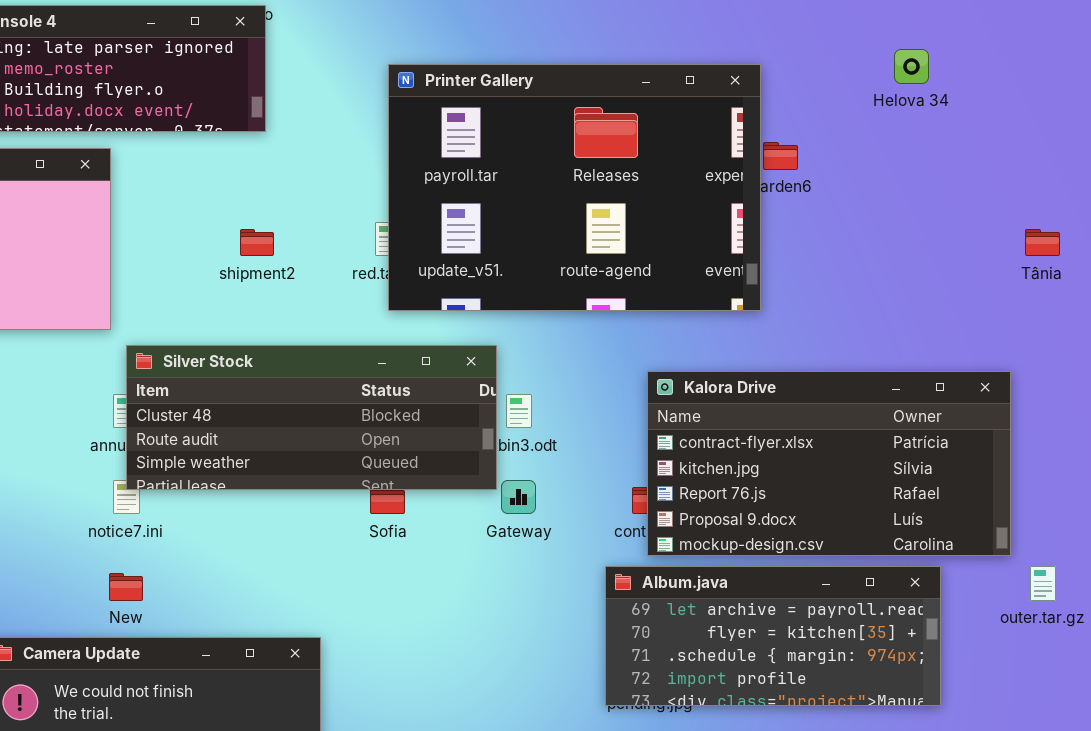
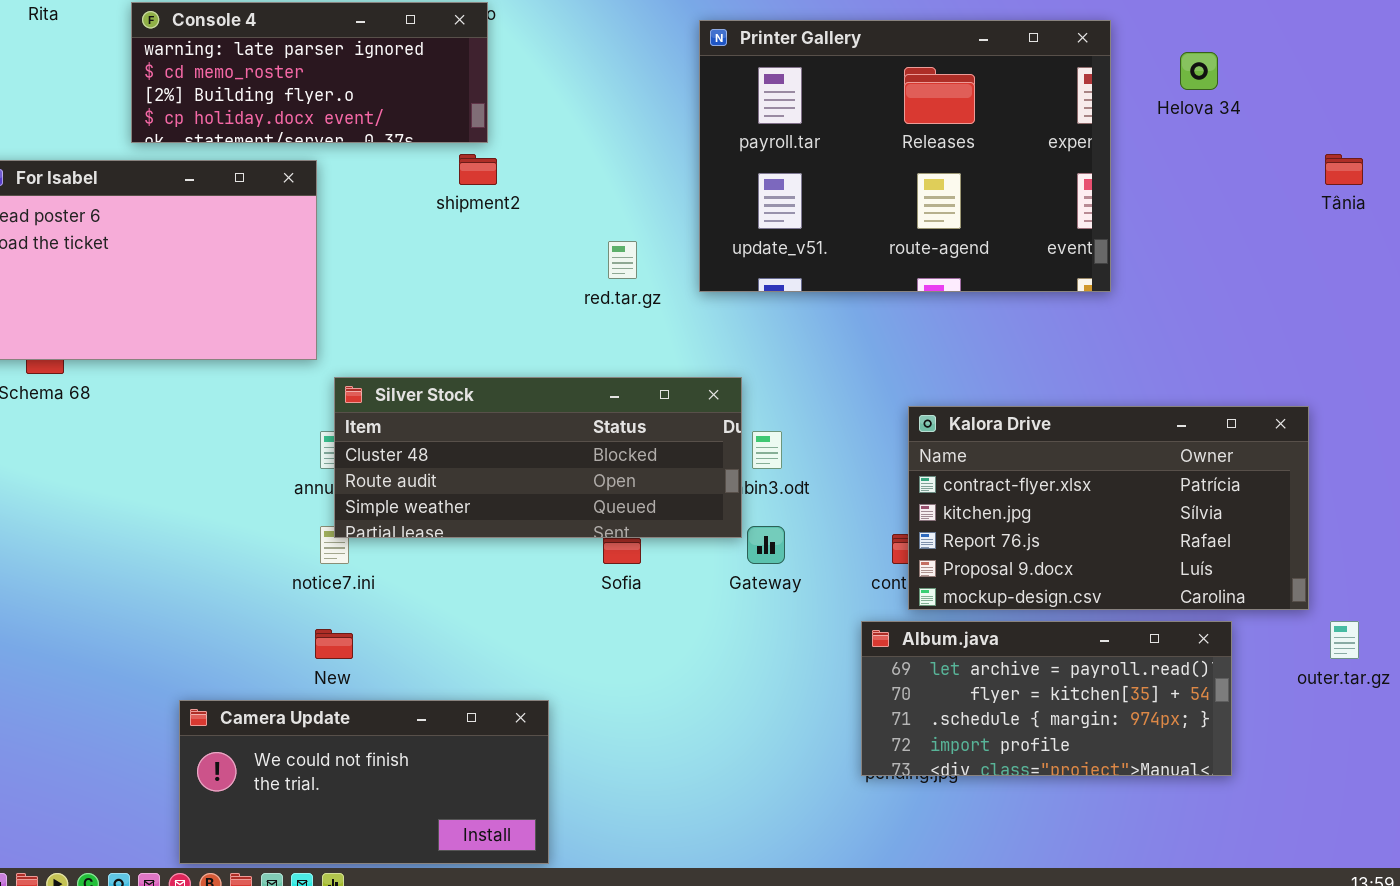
Printer Gallery: [388,64,761,311] -> [699,20,1111,292], moved
shipment2: [240,229,274,256] -> [459,154,497,185], moved
Tânia: [1025,229,1060,256] -> [1325,154,1363,185], moved

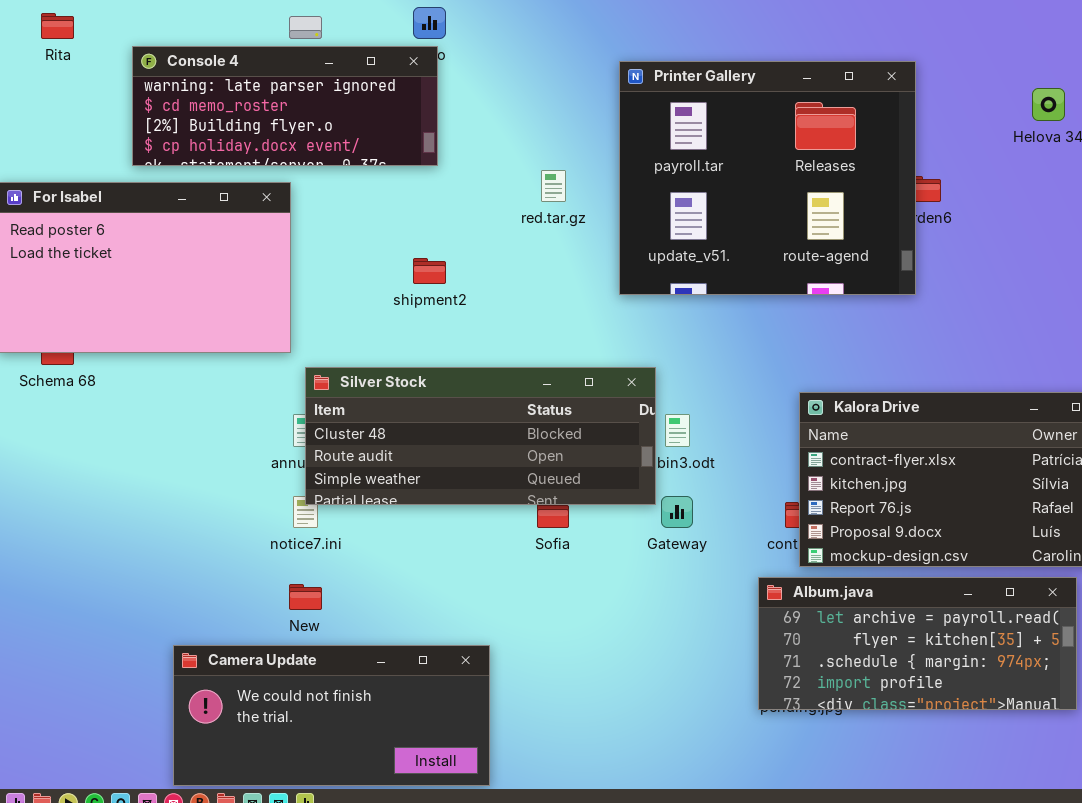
Printer Gallery: [699,20,1111,292] -> [619,61,916,295], resized
shipment2: [459,154,497,185] -> [413,258,446,284], moved
red.tar.gz: [608,241,637,279] -> [541,170,566,202], moved

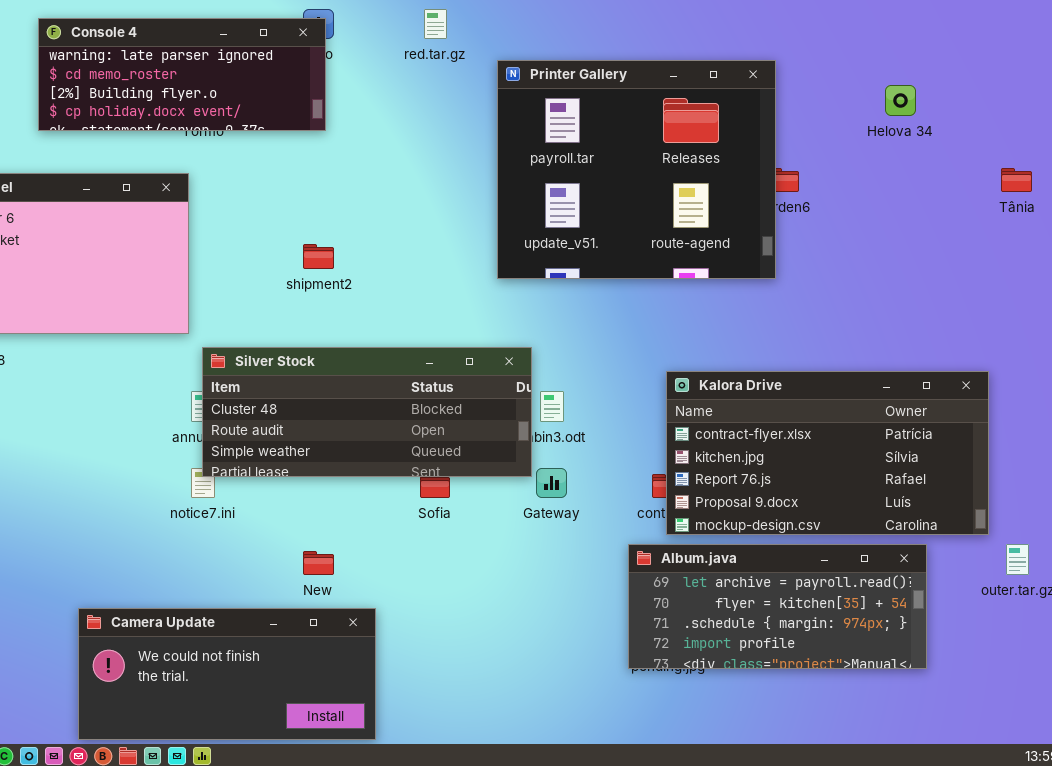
Console 4: [132,46,438,166] -> [38,18,326,131], moved
red.tar.gz: [541,170,566,202] -> [424,9,447,39], moved
New: [289,584,322,610] -> [303,551,334,575], moved

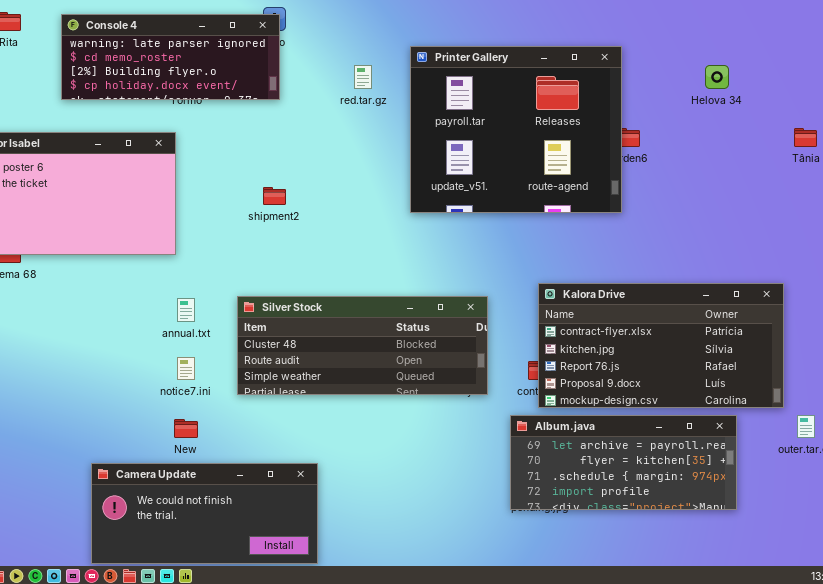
red.tar.gz: [424,9,447,39] -> [354,65,372,89], moved
Silver Stock: [202,347,532,477] -> [237,296,488,395], moved
New: [303,551,334,575] -> [174,419,198,438], moved

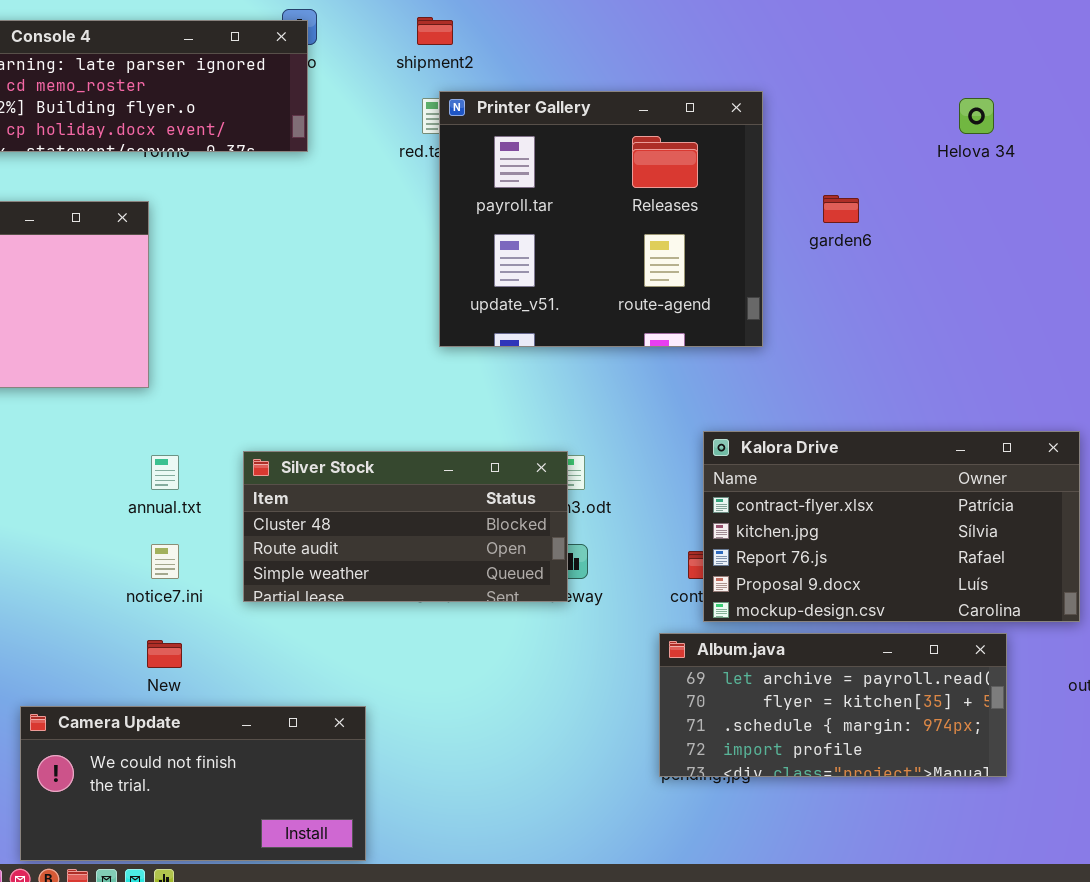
Printer Gallery: [410,46,622,213] -> [439,91,763,347], moved
shipment2: [263,187,286,205] -> [417,17,453,45], moved
Silver Stock: [237,296,488,395] -> [243,451,568,602], resized

